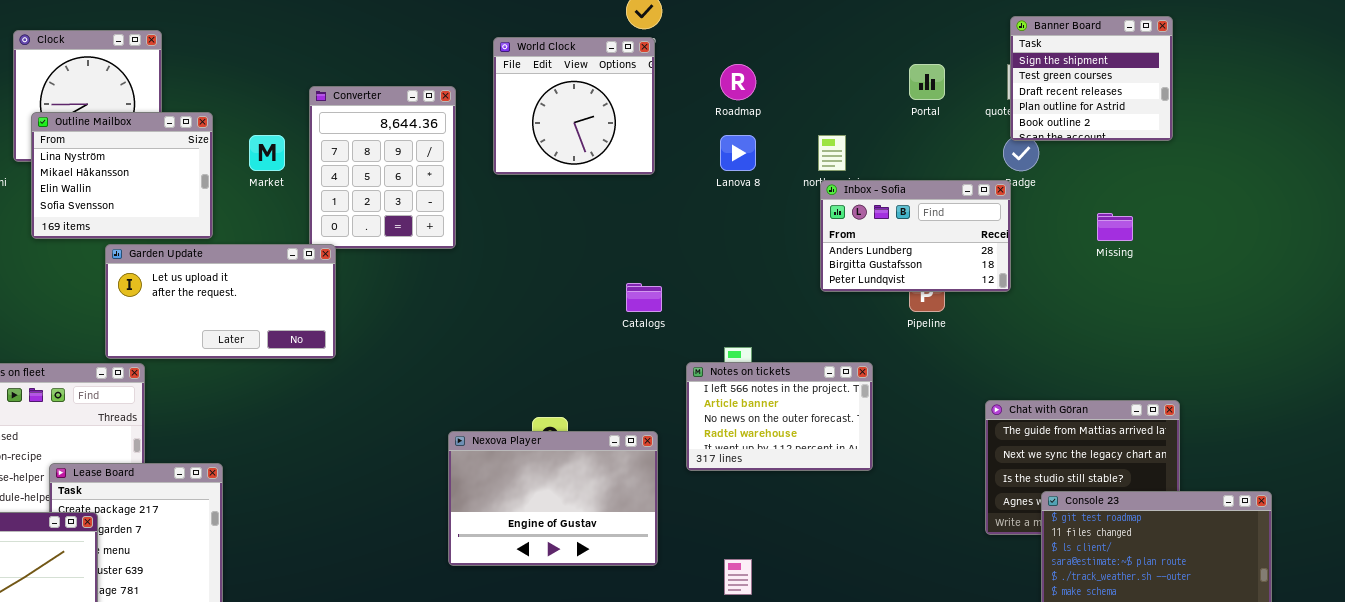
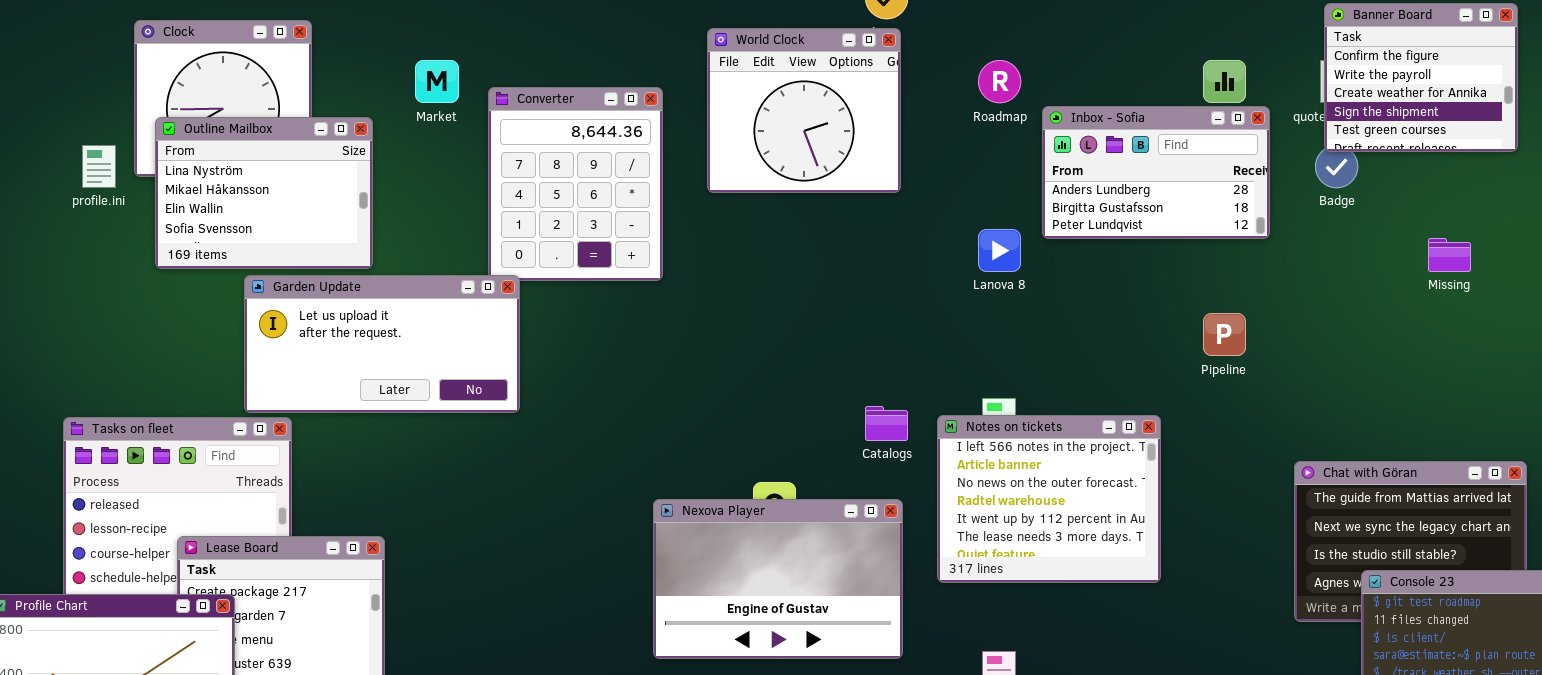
Banner Board: [1010,16,1173,141] -> [1324,3,1518,152], scrolled up 3 rows
Market: [249,135,285,171] -> [415,60,459,103], moved
Lanova 8: [720,135,756,171] -> [978,229,1021,272], moved
Inbox - Sofia: [820,180,1011,292] -> [1042,106,1270,239], moved
Catalogs: [626,283,662,312] -> [865,406,908,441], moved
Notes on tickets: [686,362,873,471] -> [937,415,1161,583], resized

